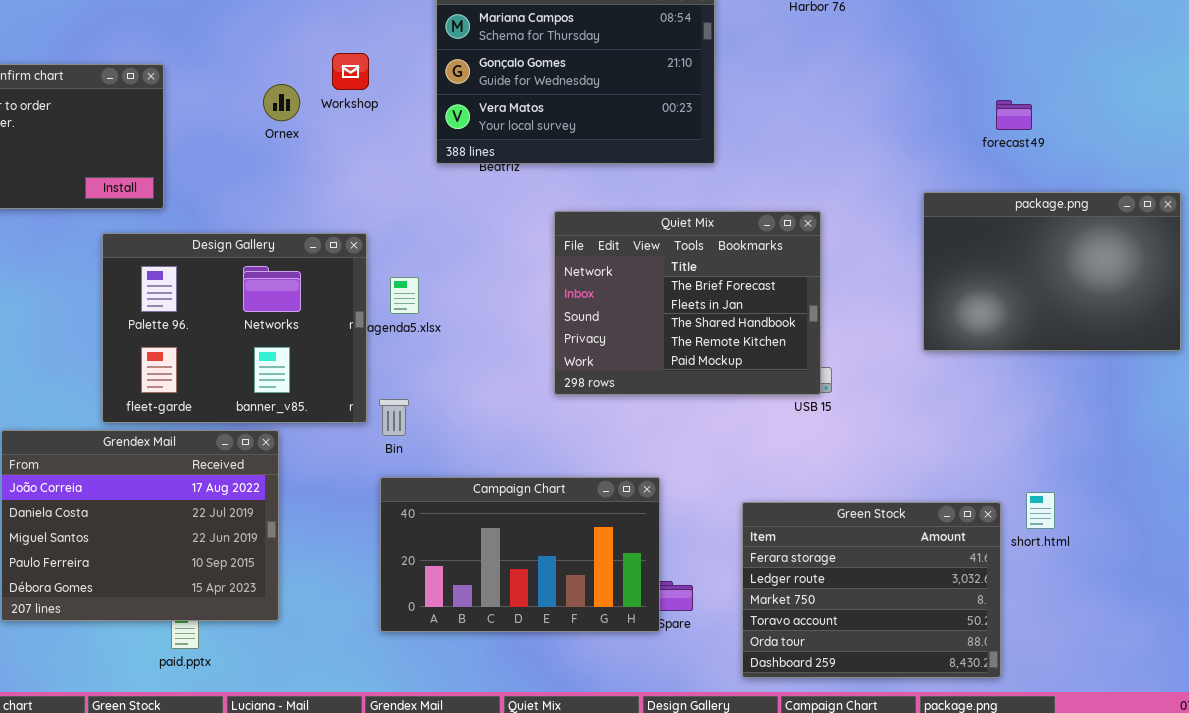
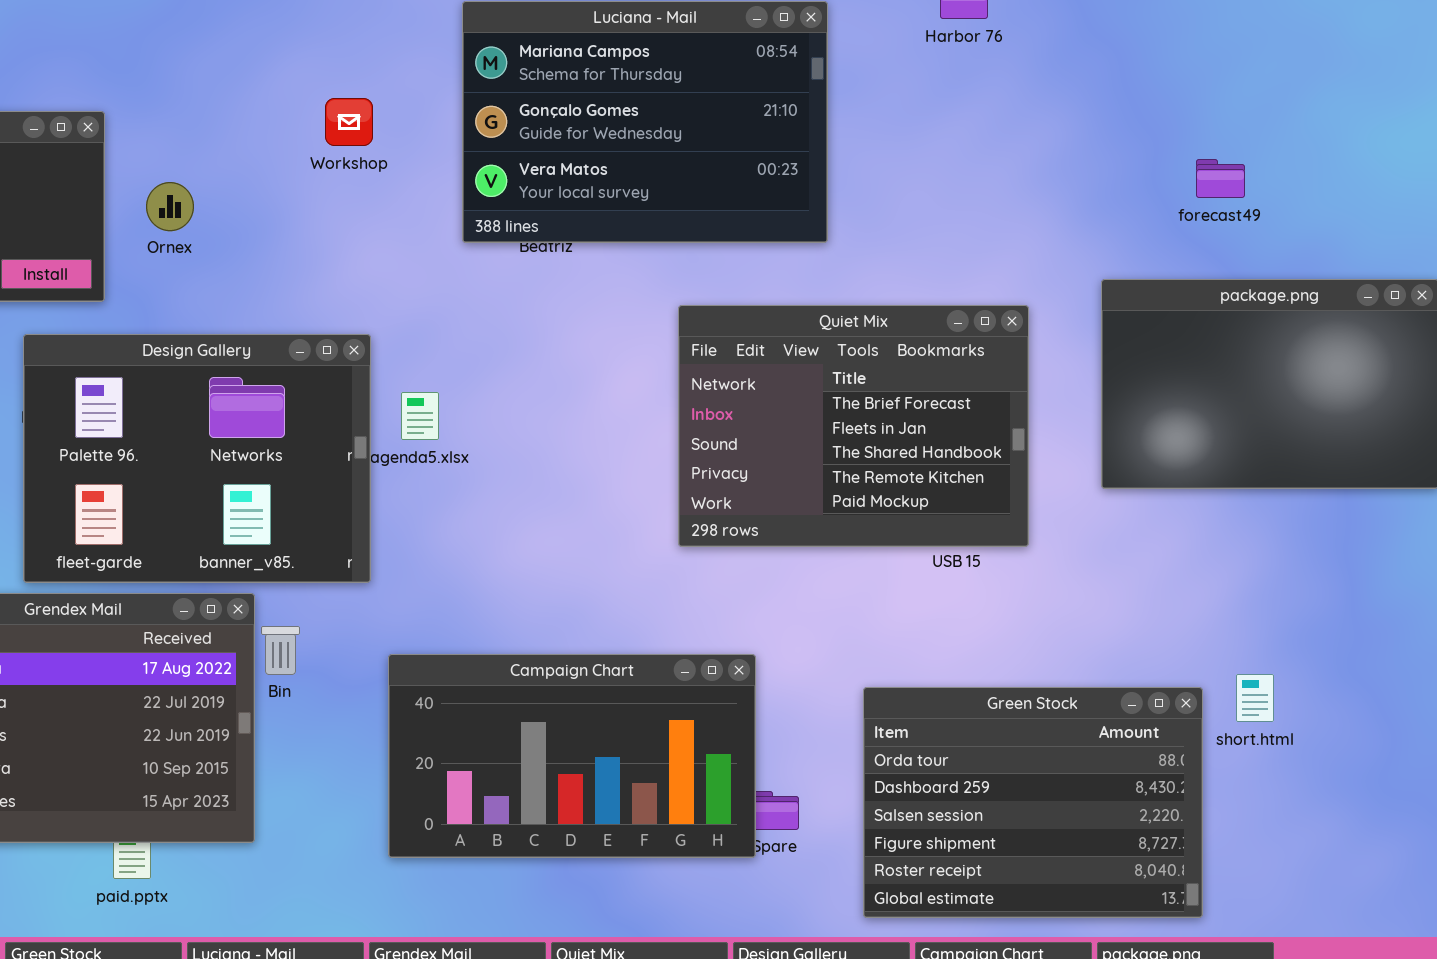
Ornex: [263,84,300,121] -> [146,182,194,231], moved
Quiet Mix: [554,211,821,395] -> [678,305,1029,547], moved
Bin: [379,399,409,436] -> [261,626,300,675], moved
Green Stock: [742,502,1001,678] -> [863,687,1203,918], scrolled down 4 rows

